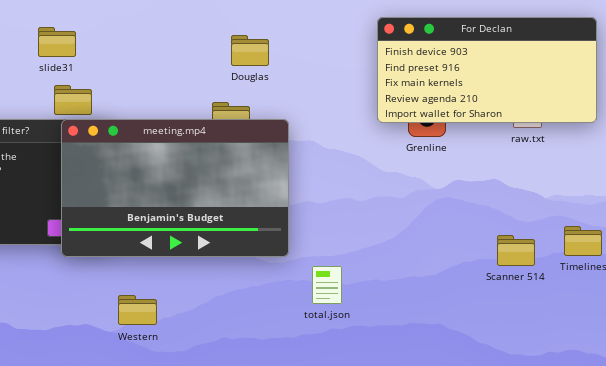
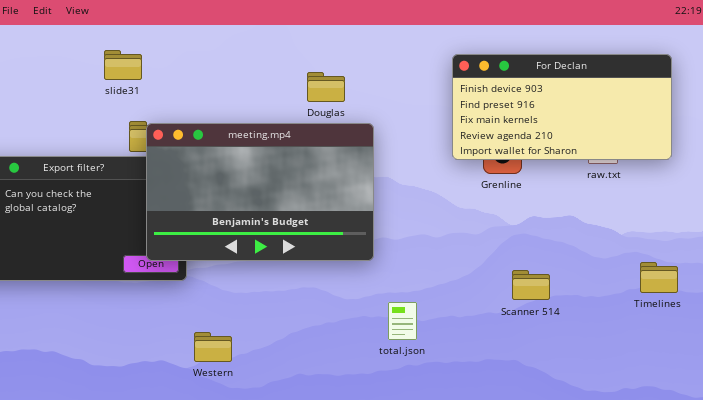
slide31: [38,27,76,57] -> [104,50,142,80], moved
meeting.mp4: [61,119,289,257] -> [146,123,374,261], moved
Scanner 514: [497,235,535,266] -> [512,270,550,300], moved

